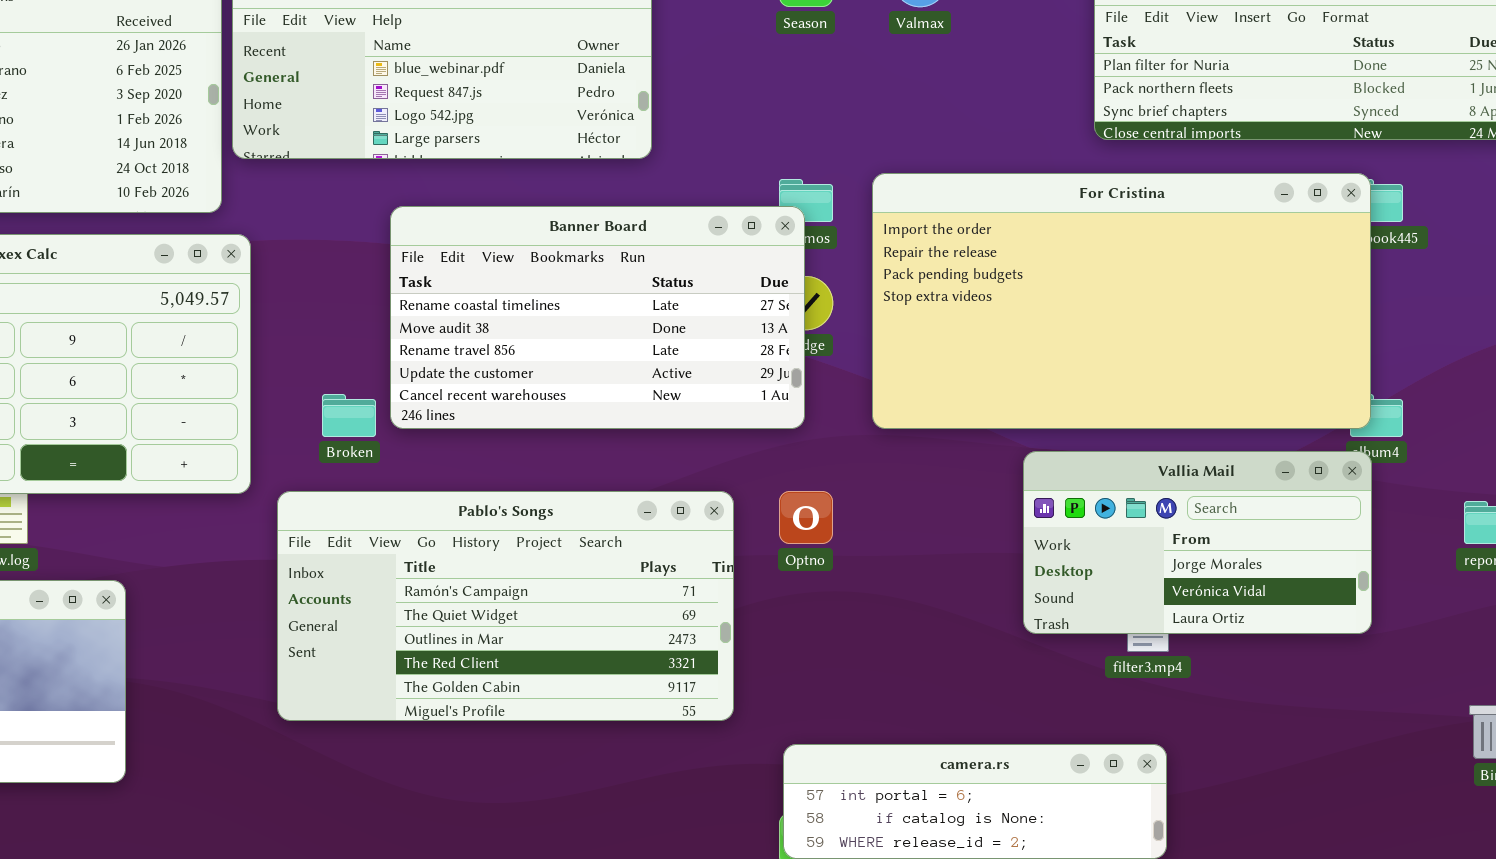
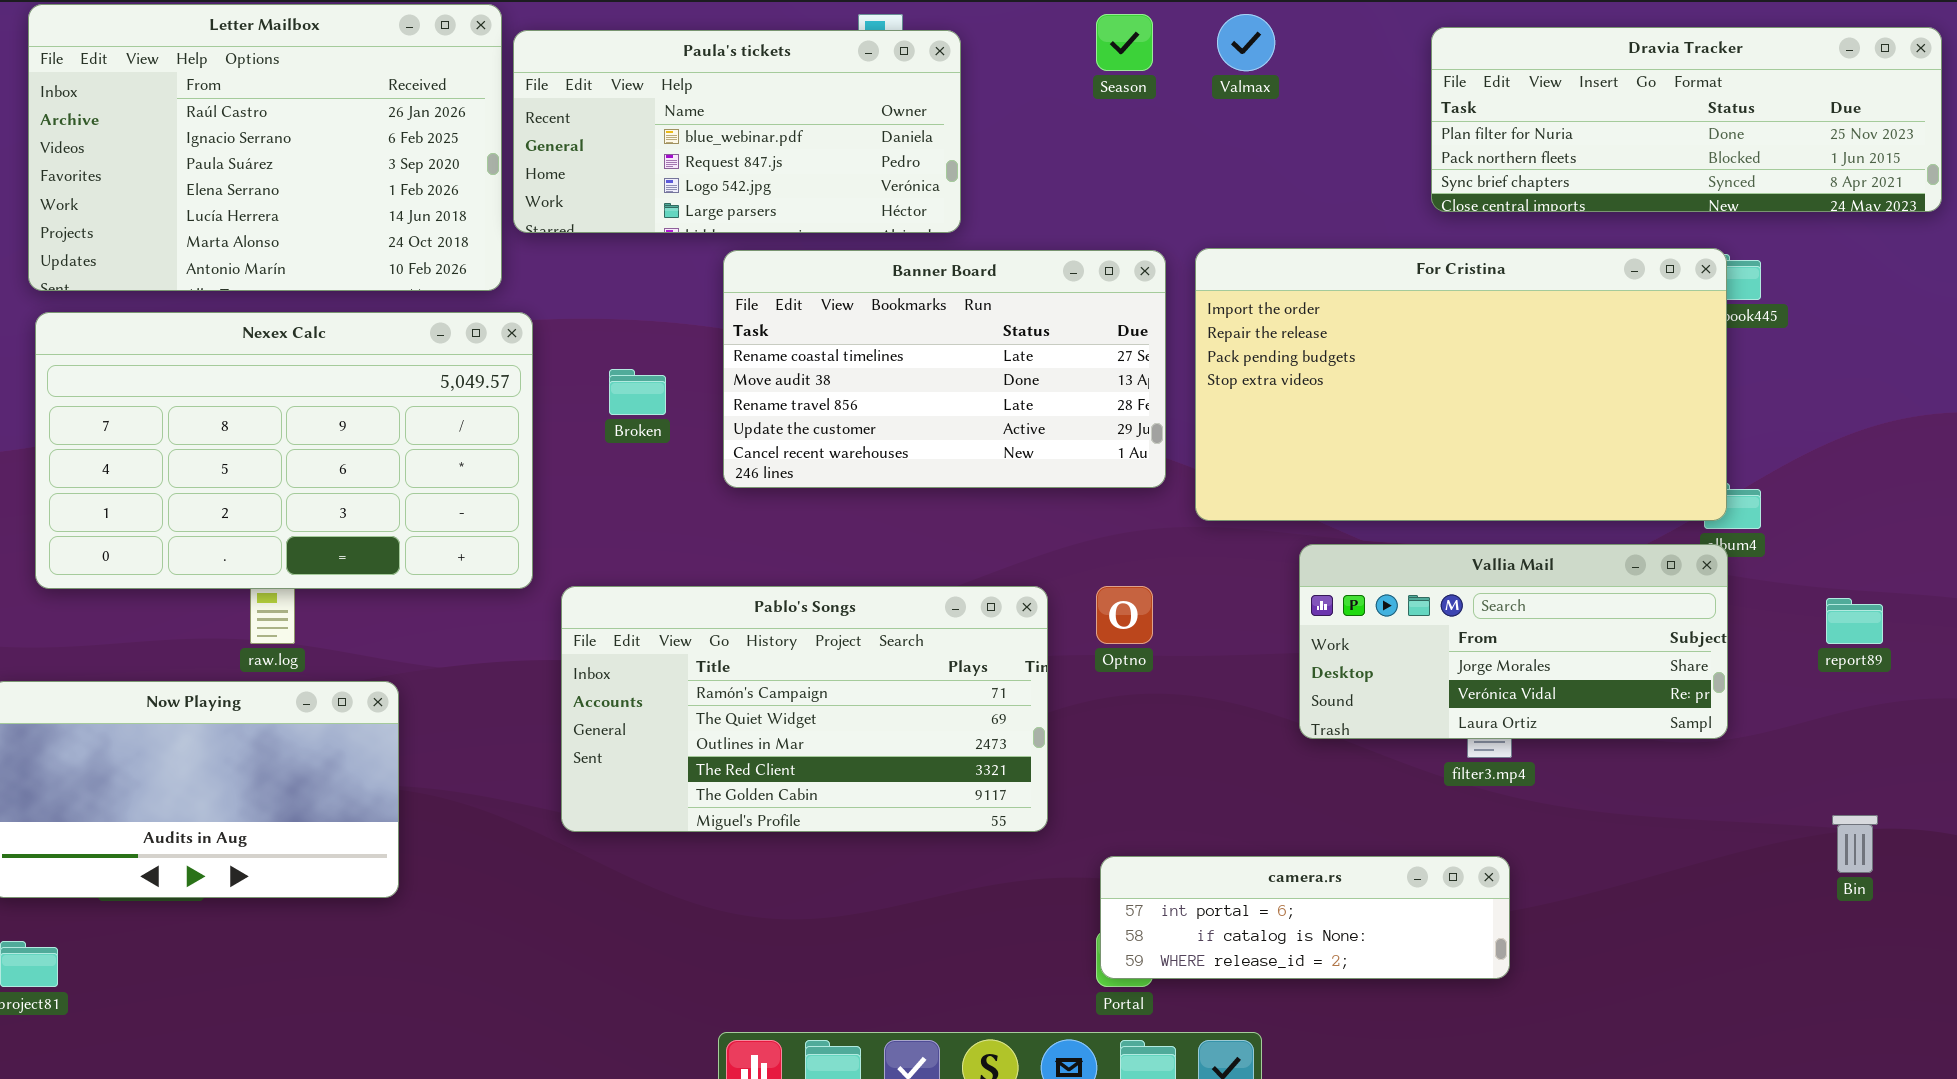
Banner Board: [390,206,805,429] -> [723,250,1166,488], moved
Broken: [322,394,376,437] -> [609,369,666,415], moved
Vallia Mail: [1023,451,1372,634] -> [1299,544,1728,739], resized

